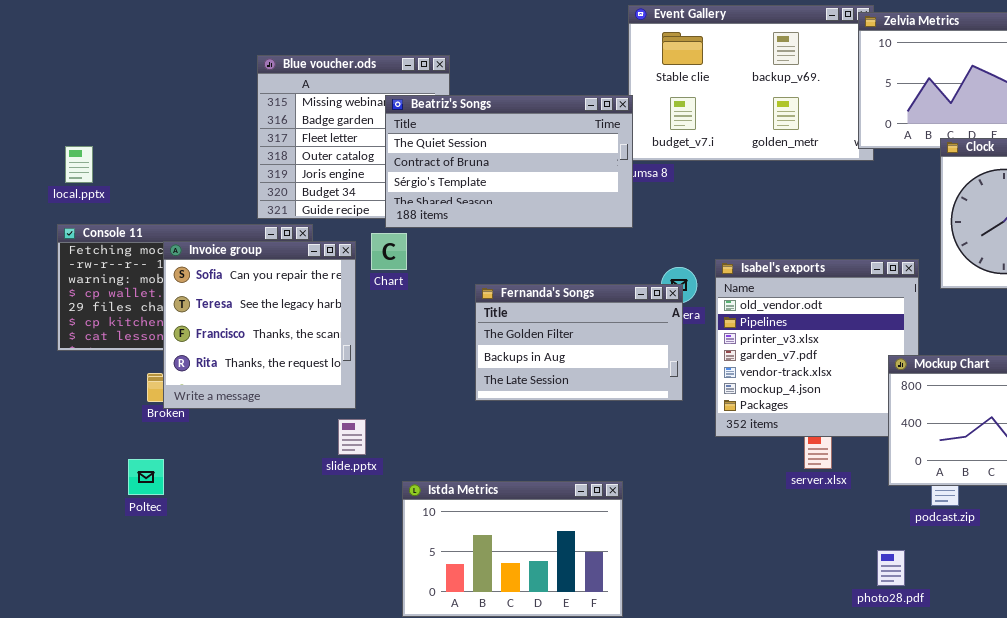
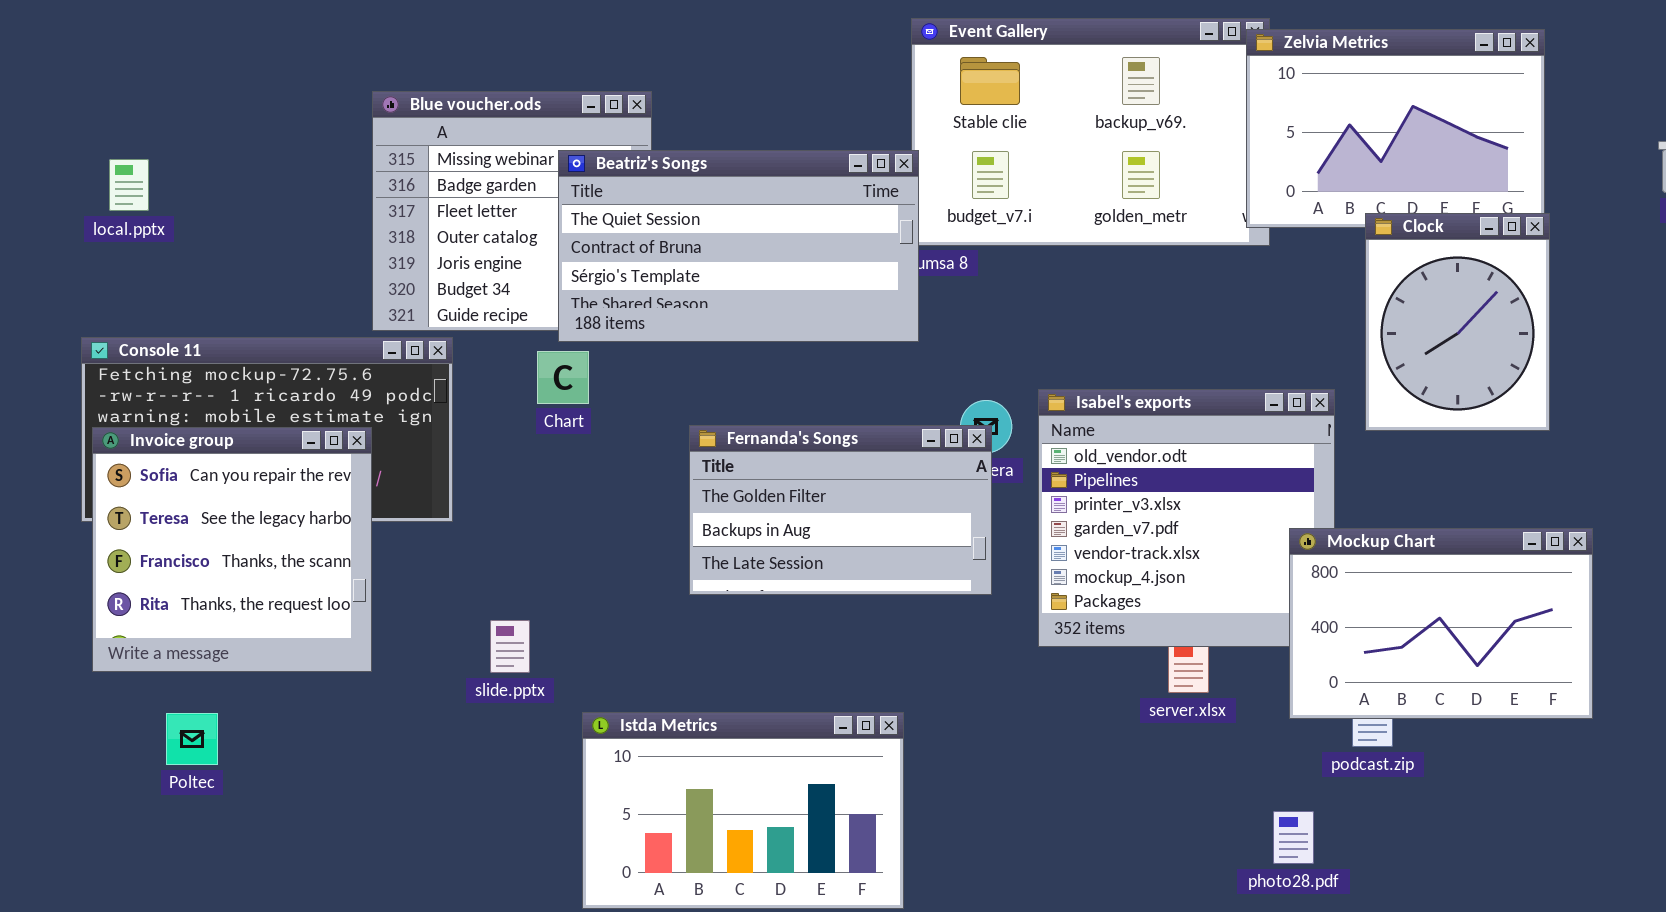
local.pptx: [65,146,93,183] -> [109,159,149,211], moved
Invoice group: [163,241,356,409] -> [92,427,372,672], moved
Poltec: [128,459,164,495] -> [166,713,218,765], moved

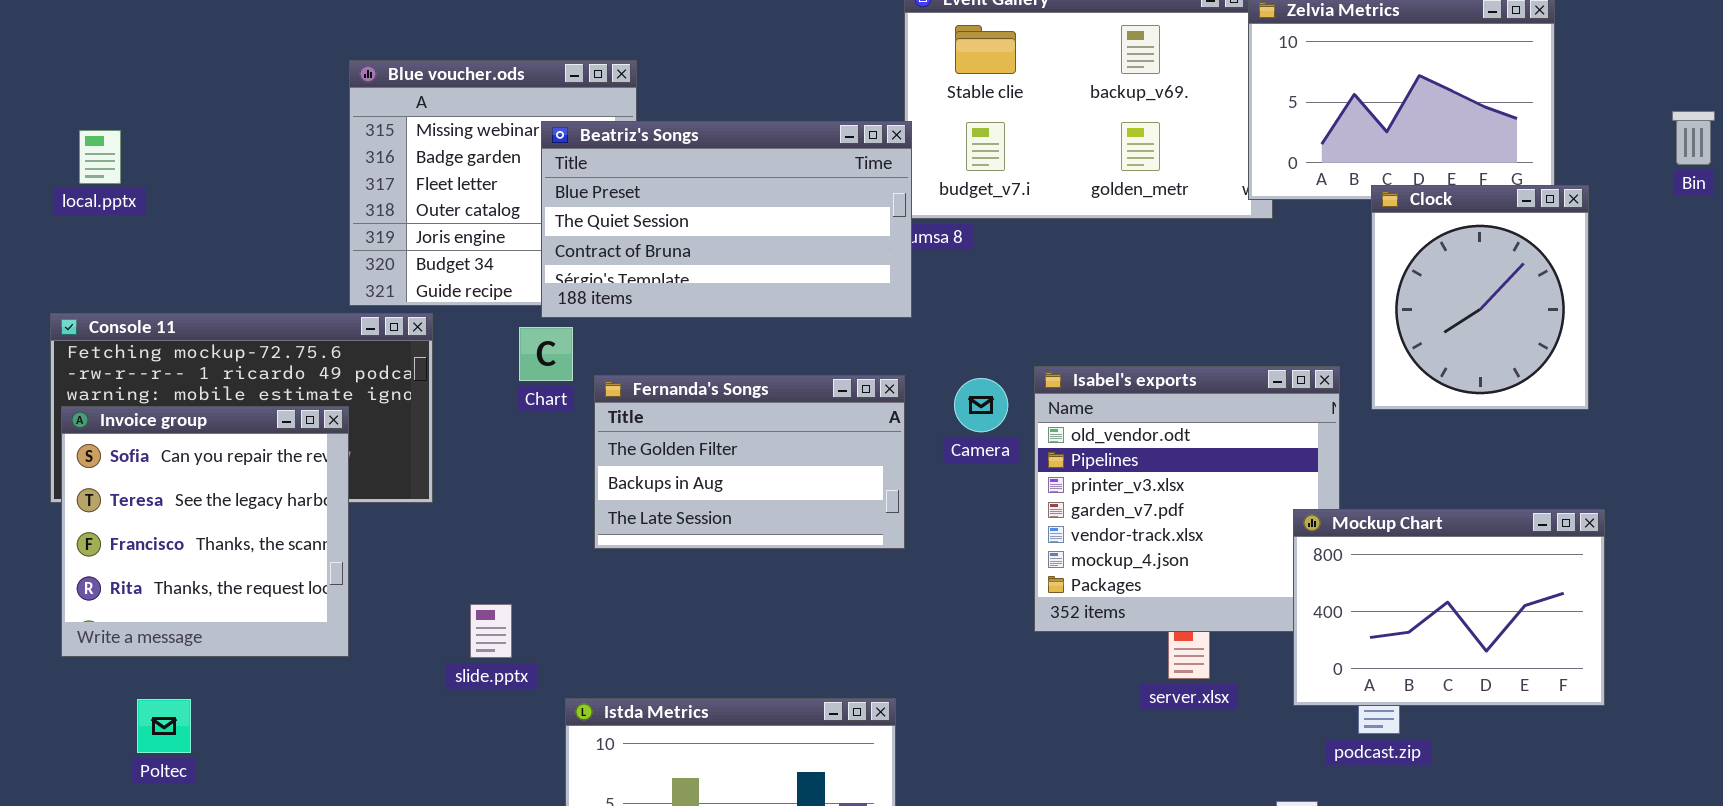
Beatriz's Songs: [558,150,919,342] -> [541,121,912,318], scrolled up 1 row
Clock: [1365,213,1550,431] -> [1371,185,1589,410], resized
Fernanda's Songs: [689,425,992,595] -> [594,375,905,549], moved

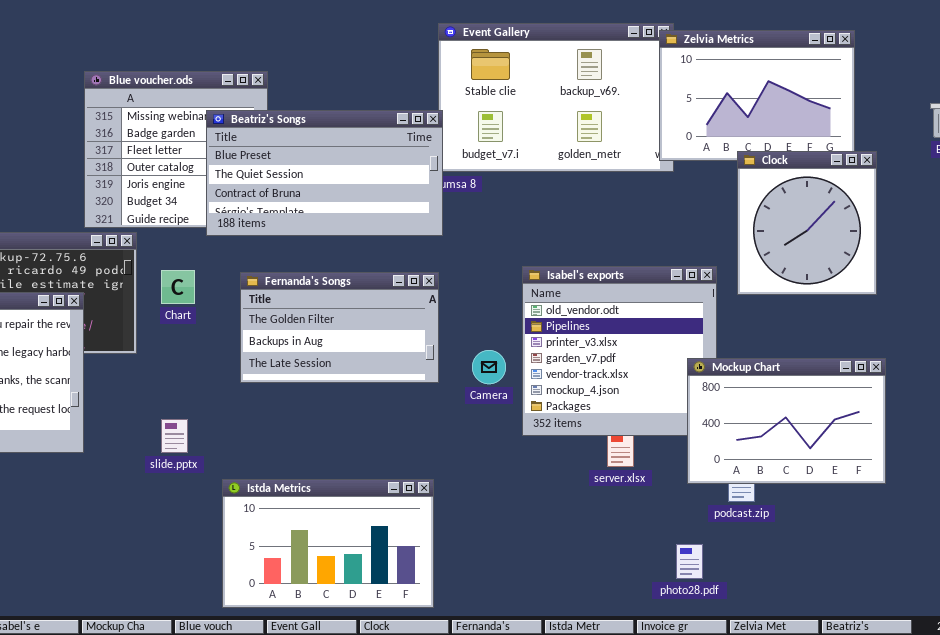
Chart: [519,327,573,381] -> [161,270,195,304], moved
Camera: [954,378,1008,432] -> [472,350,506,384], moved

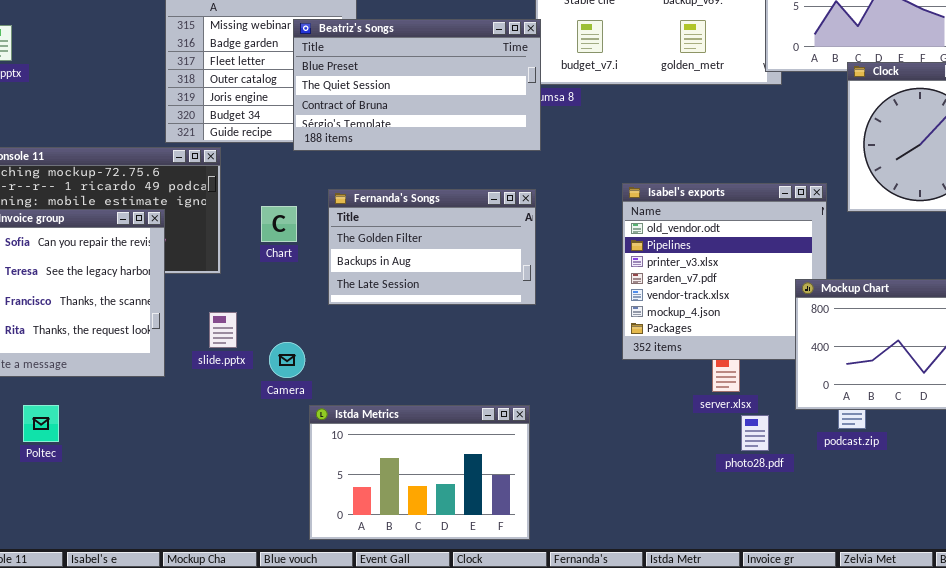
Chart: [161,270,195,304] -> [261,206,297,242], moved
Camera: [472,350,506,384] -> [269,342,305,378], moved
slide.pptx: [161,419,188,453] -> [209,312,237,348], moved
photo28.pdf: [676,544,703,579] -> [741,415,769,451], moved

